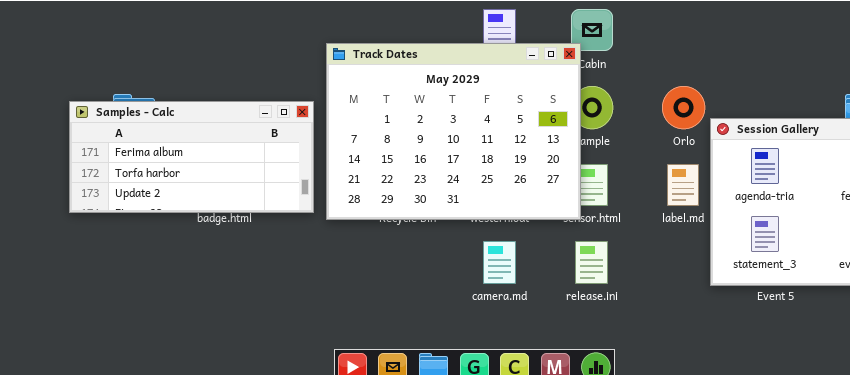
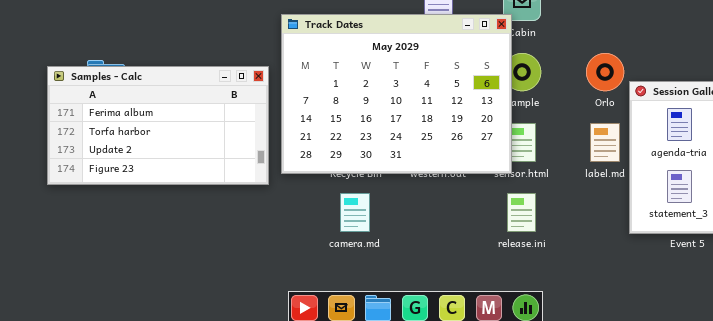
Samples - Calc: [69,101,314,213] -> [47,66,269,185], resized
camera.md: [483,241,516,284] -> [340,193,370,232], moved

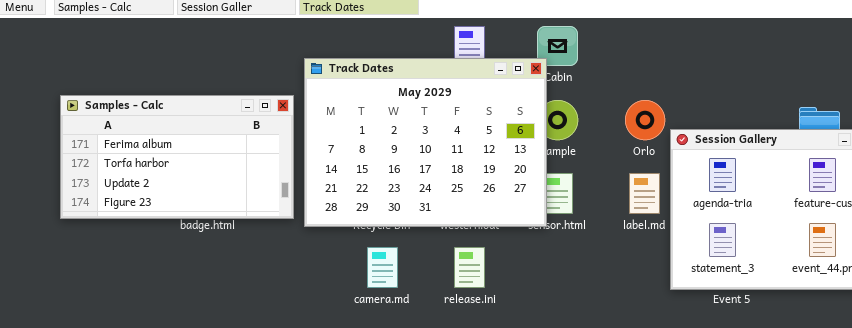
Samples - Calc: [47,66,269,185] -> [60,95,294,219], moved
release.ini: [507,193,536,232] -> [454,247,485,288], moved

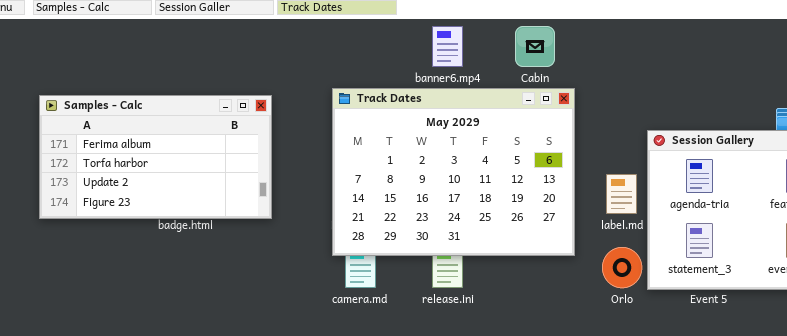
Track Dates: [304,58,547,227] -> [332,88,575,256], moved
Orlo: [625,100,665,140] -> [602,247,642,288], moved

